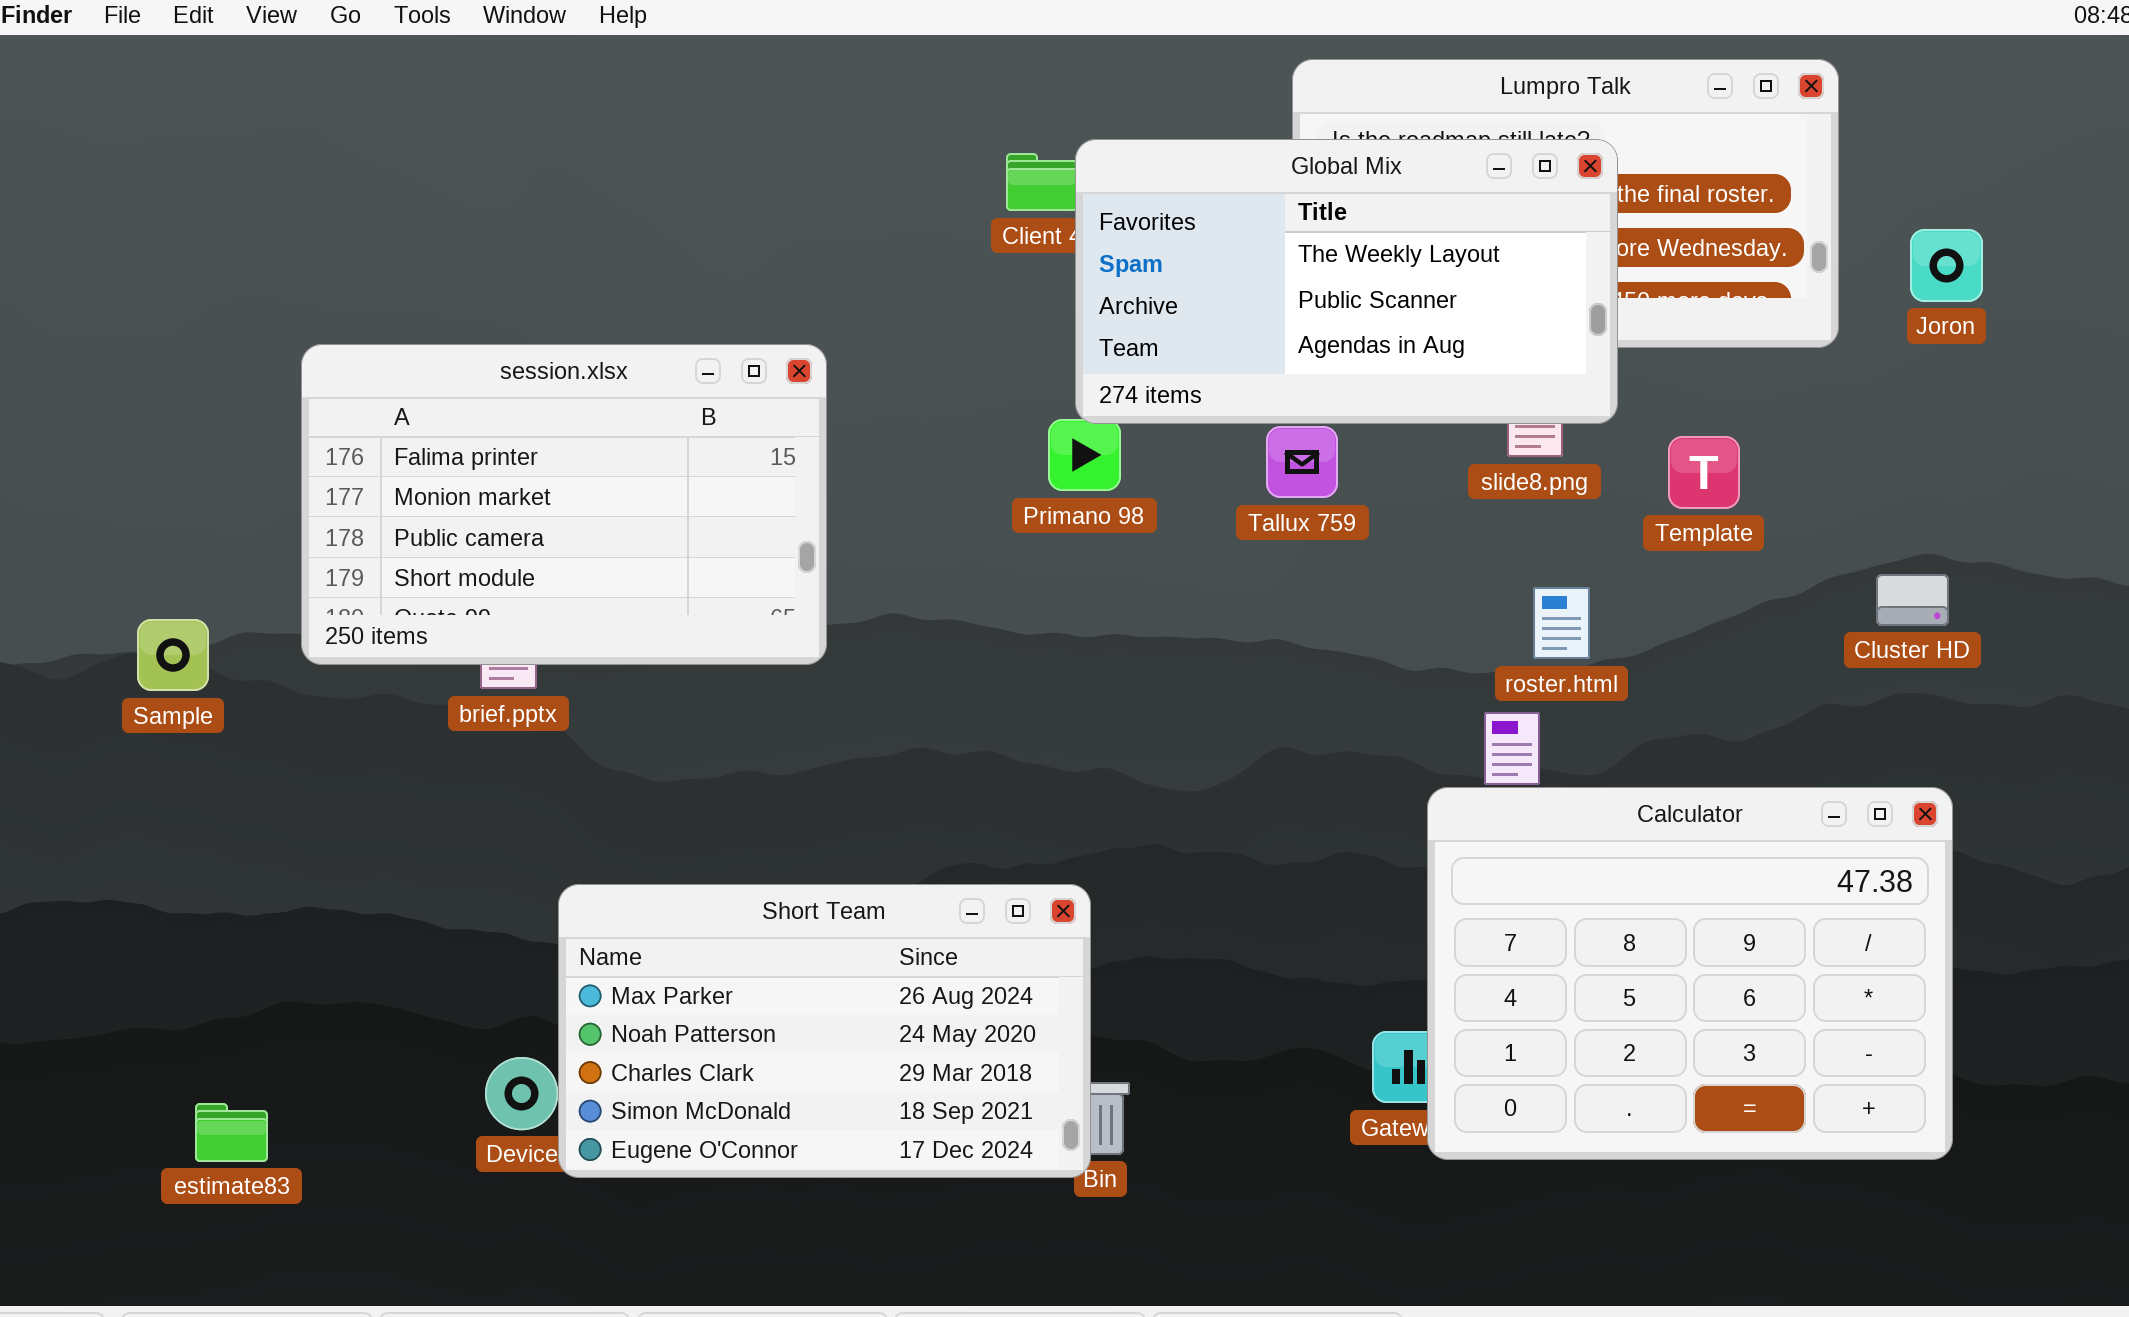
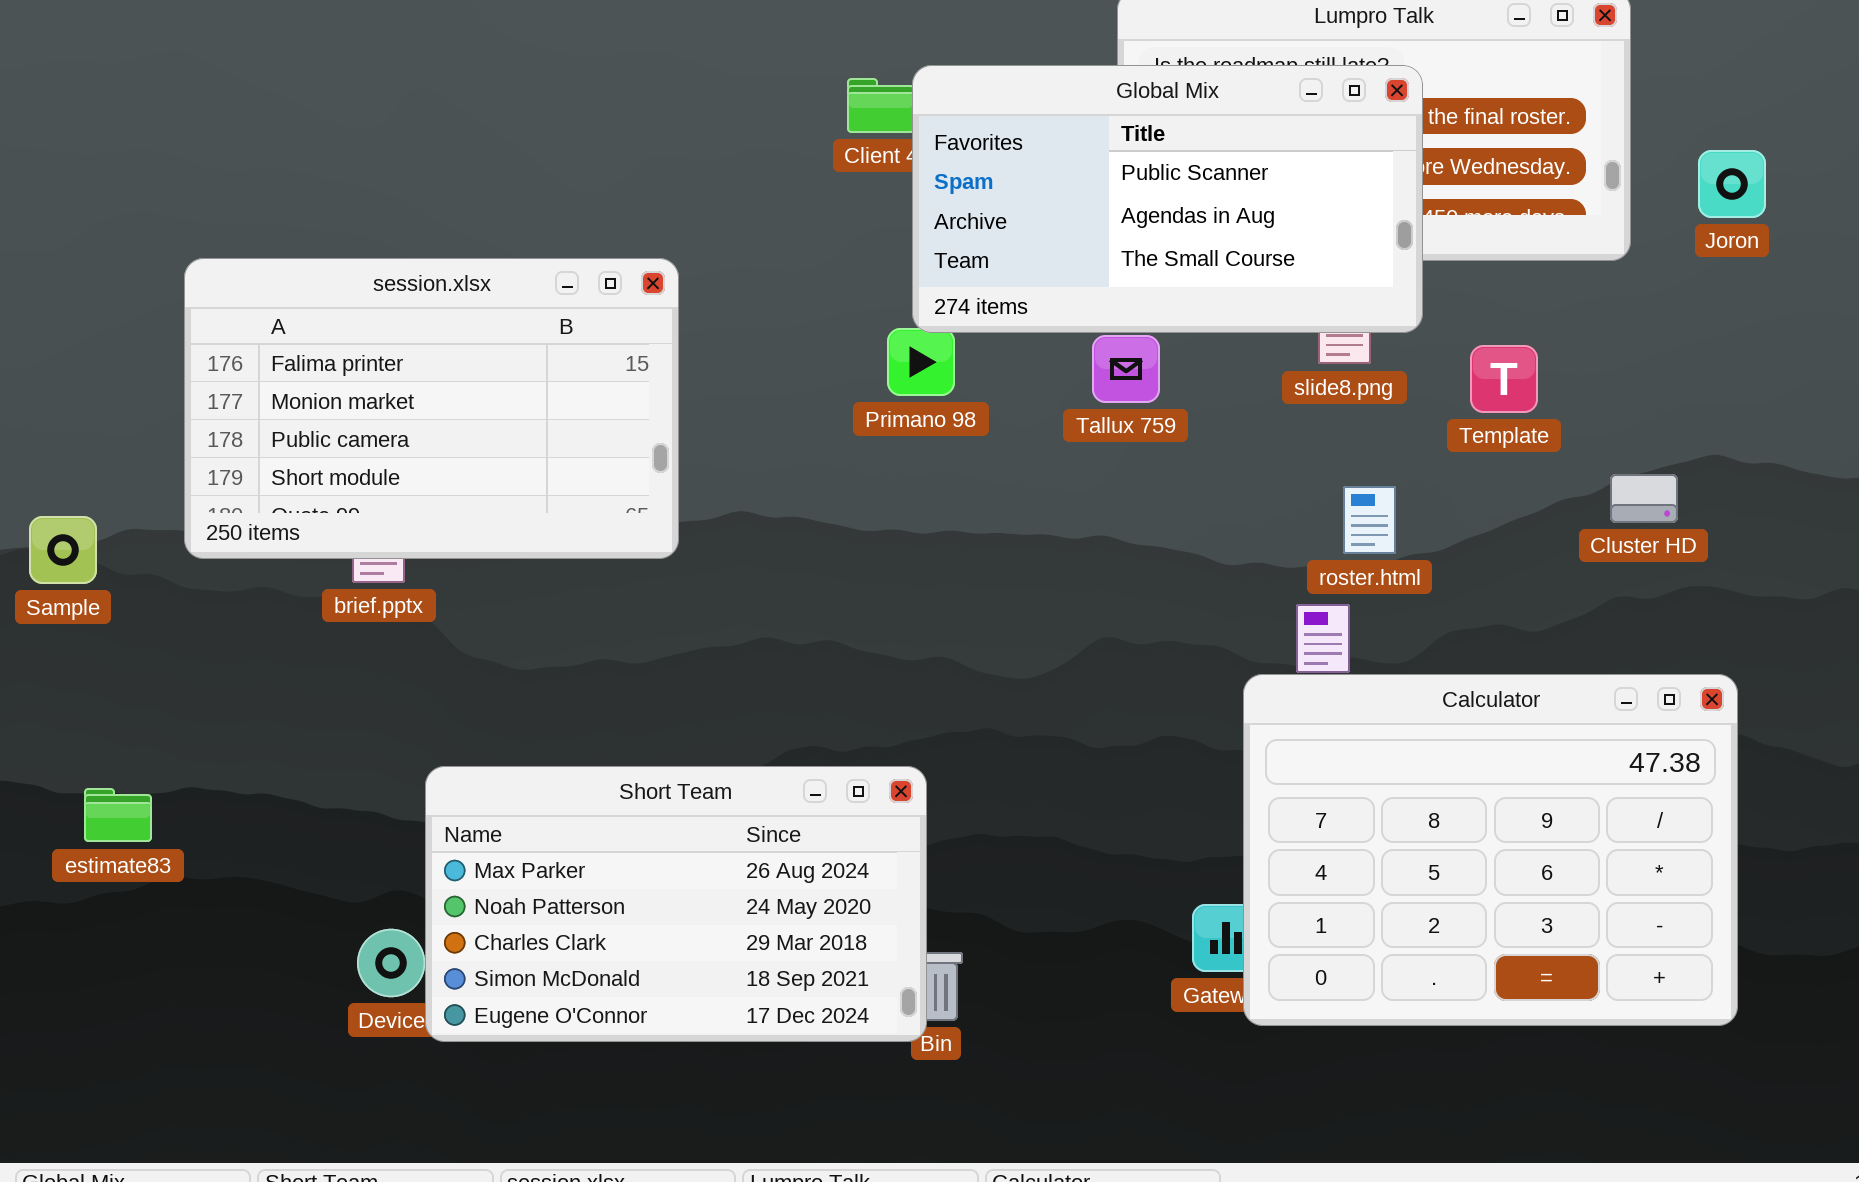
Global Mix: [1075,139,1618,424] -> [912,65,1423,333], scrolled down 1 row
Cluster HD: [1876,574,1949,626] -> [1610,474,1678,523], moved
estimate83: [195,1103,268,1162] -> [84,788,152,842], moved

